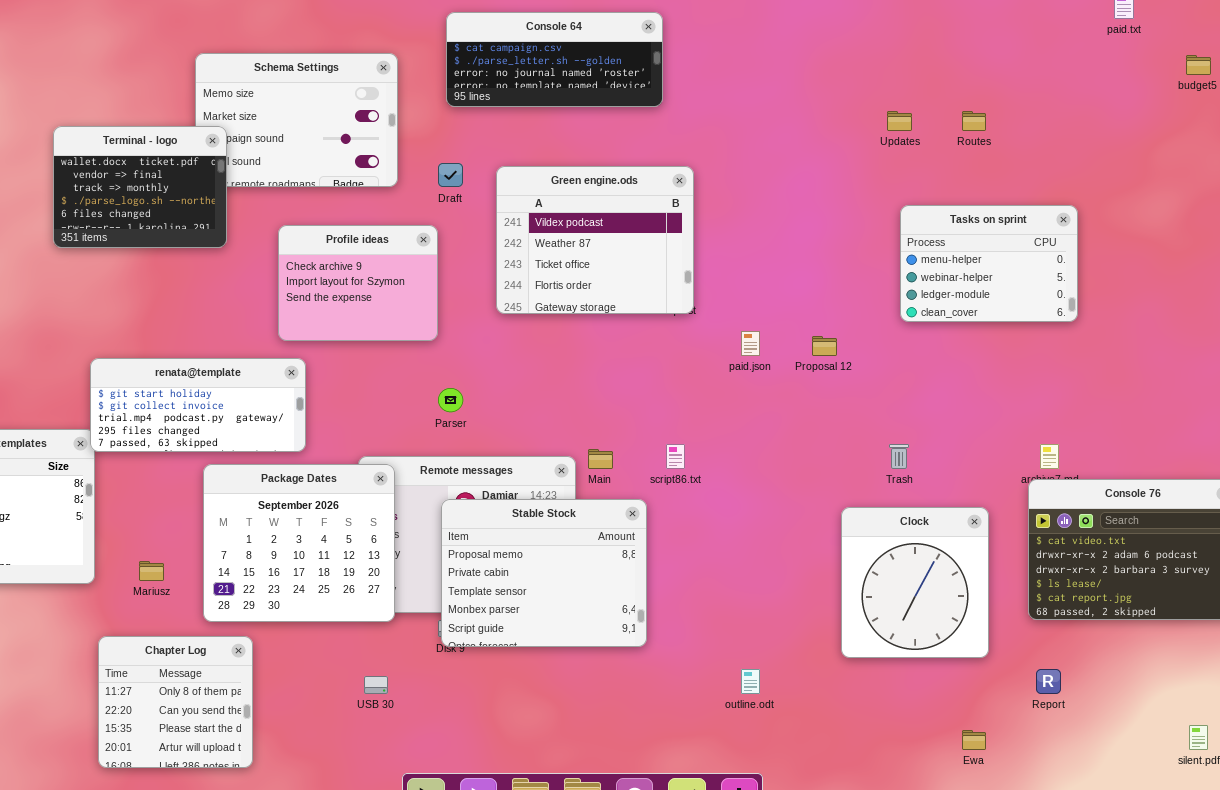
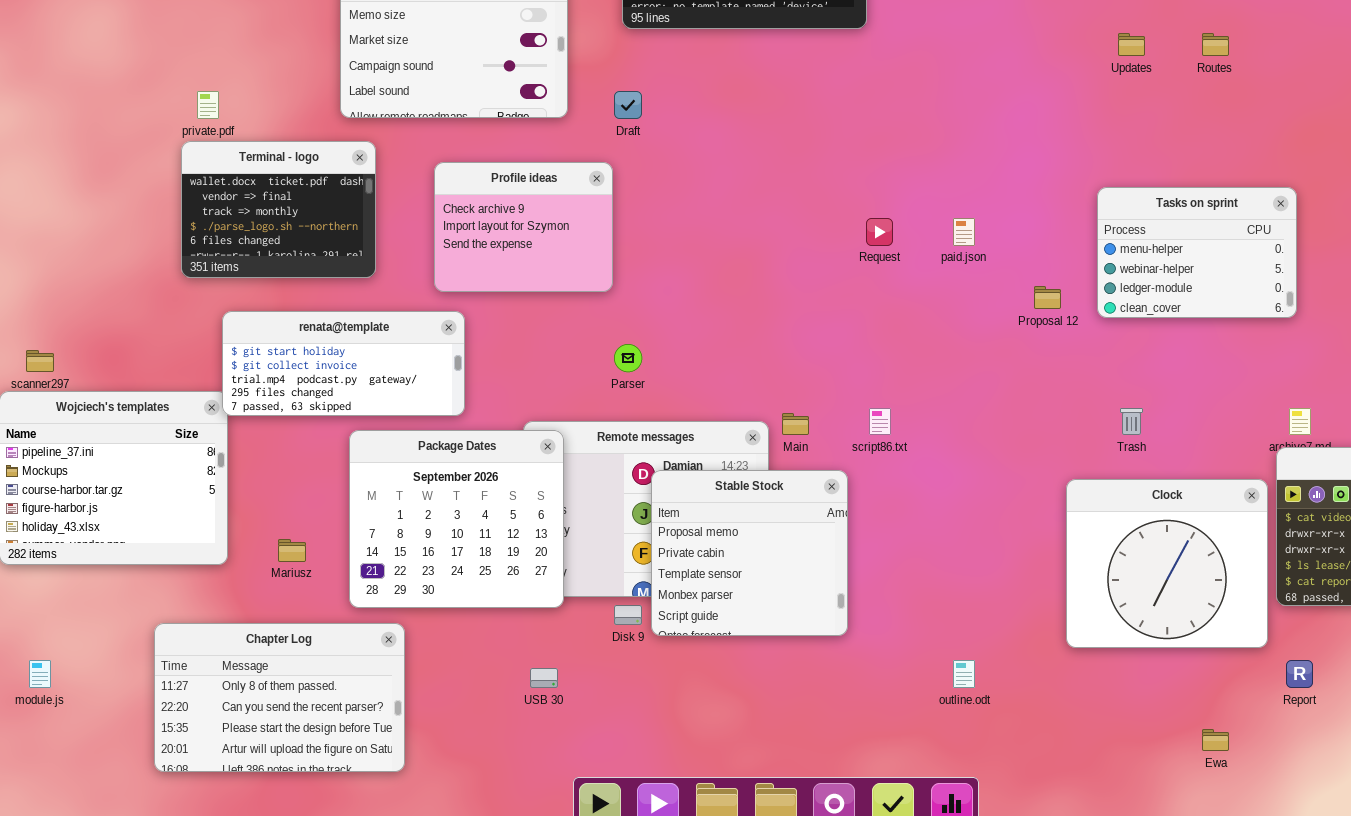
Terminal - logo: [53,126,227,248] -> [181,141,376,278], moved
Green engine.ods: [496,166,694,314] -> none, closed
Tasks on sprint: [900,205,1078,322] -> [1097,187,1297,318], moved
paid.json: [741,331,760,356] -> [953,218,975,246], moved
Stable Stock: [441,499,647,647] -> [651,470,848,636], resized
Clock: [841,507,989,658] -> [1066,479,1268,648], resized
Chapter Log: [98,636,253,768] -> [154,623,405,772], resized

